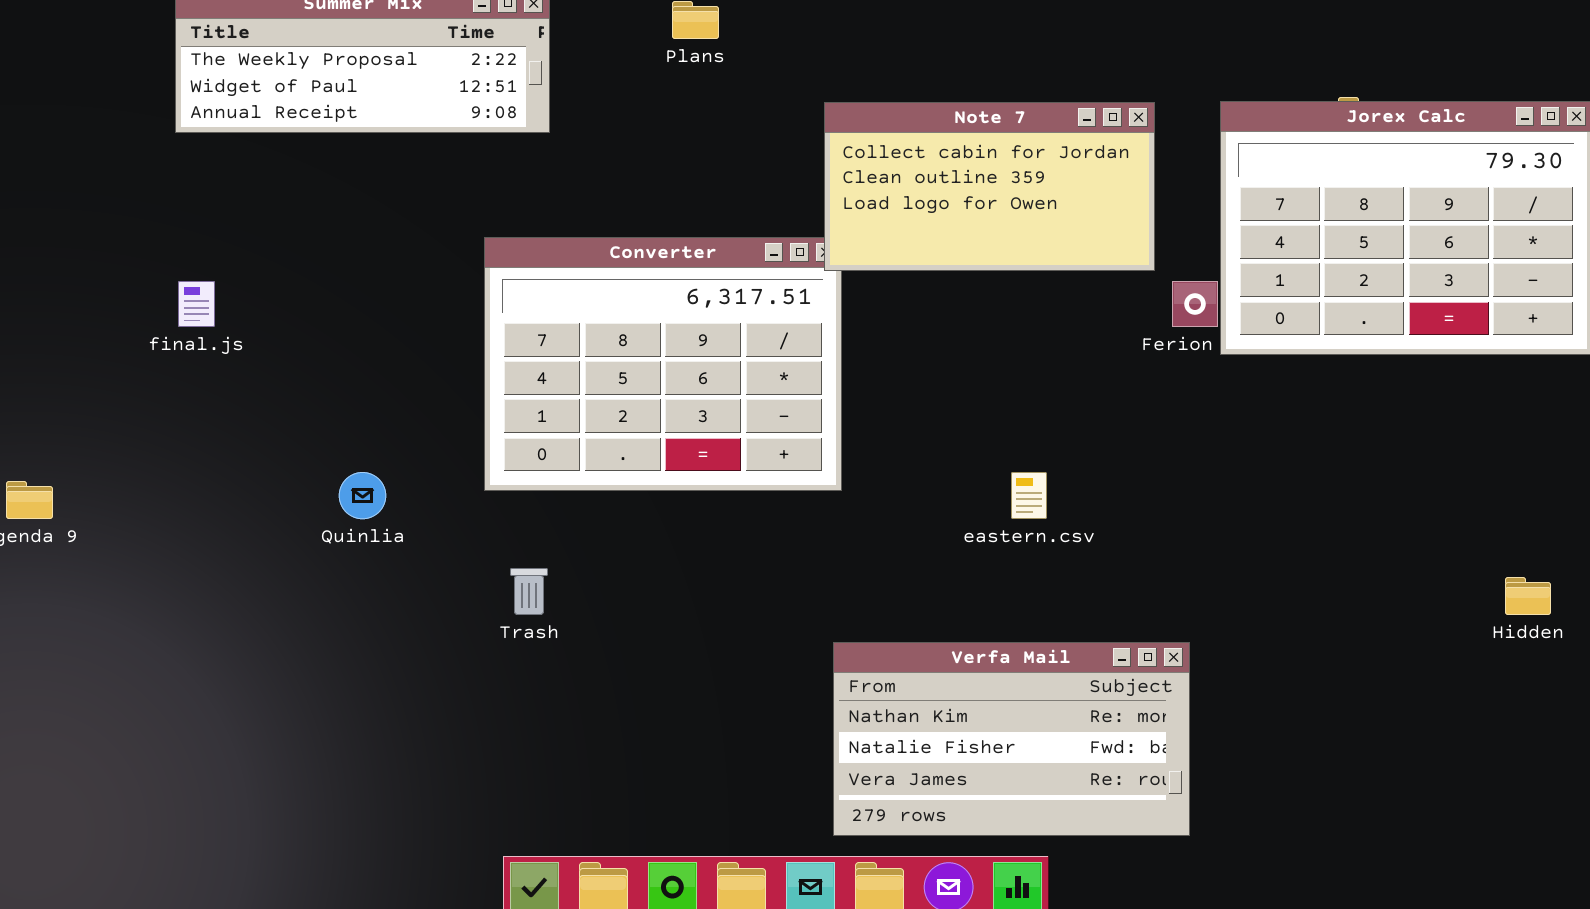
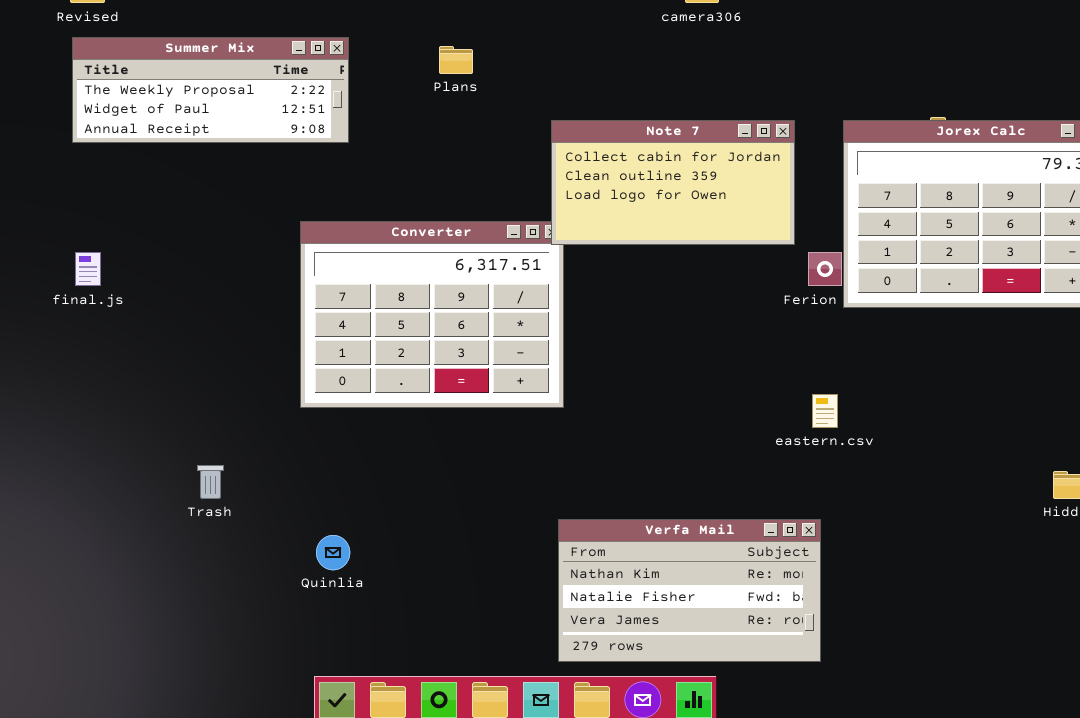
Quinlia: [339,472,386,519] -> [316,535,350,570], moved
eastern.csv: [1011,472,1047,519] -> [812,394,838,428], moved
Trash: [510,568,548,615] -> [197,465,224,499], moved

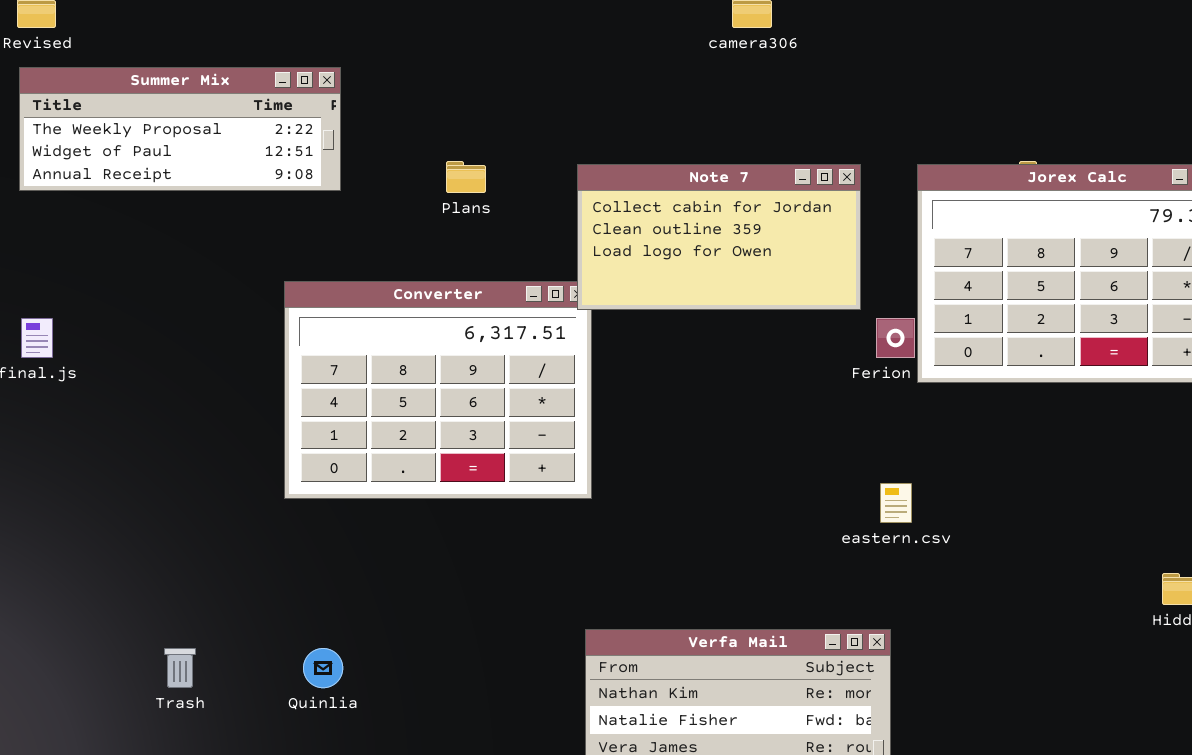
Plans: [439,46,473,74] -> [446,161,486,193], moved
Trash: [197,465,224,499] -> [164,648,196,688], moved

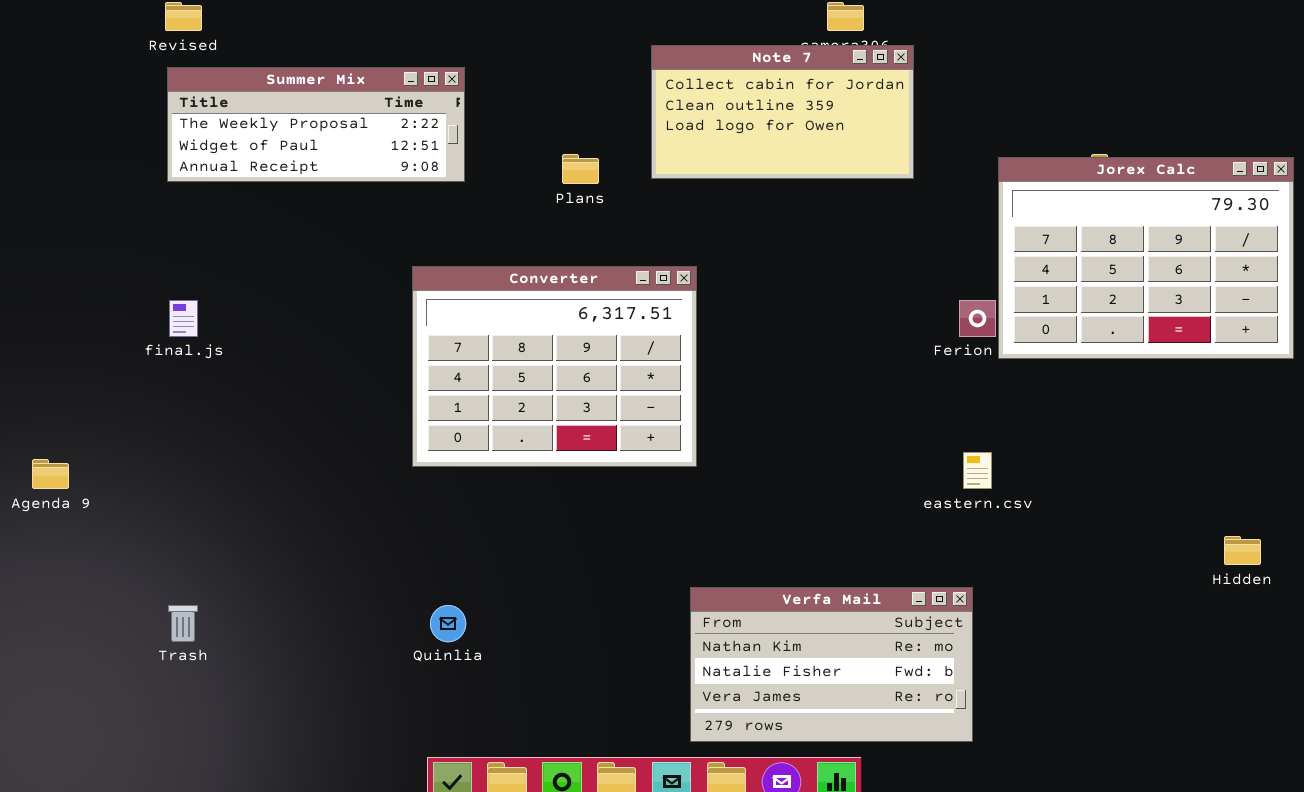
Note 7: [577,164,861,310] -> [651,45,914,179], moved
Trash: [164,648,196,688] -> [168,605,198,642], moved

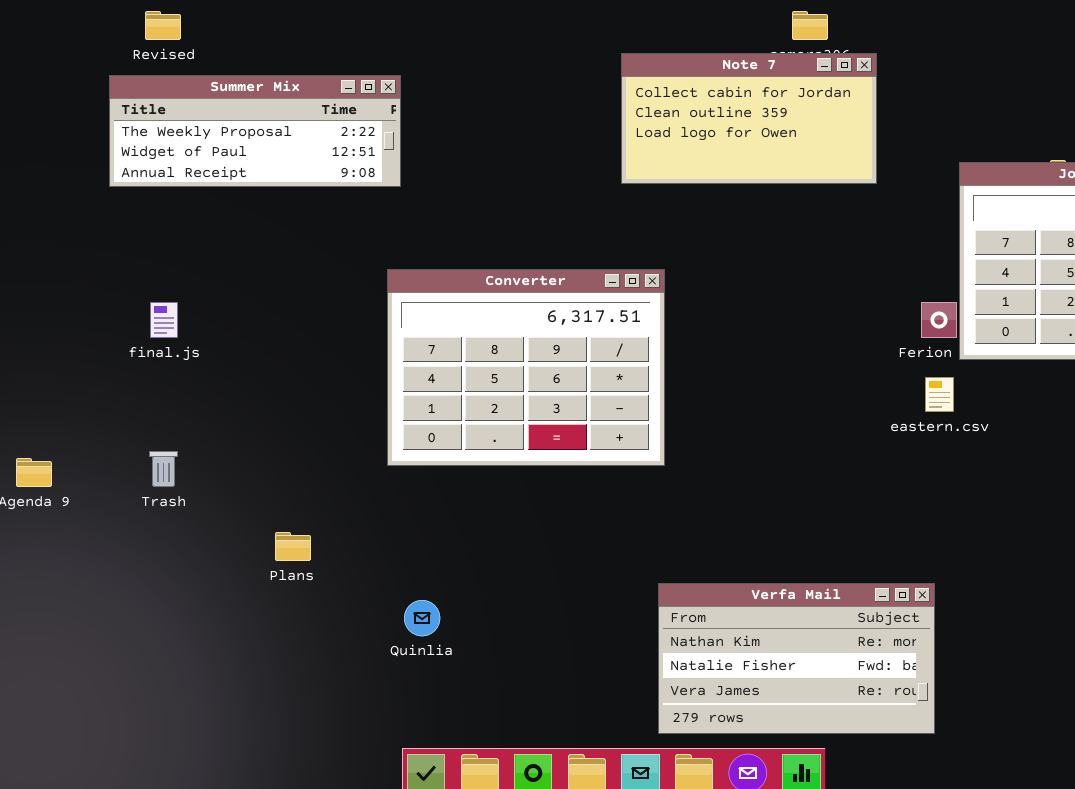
Summer Mix: [167,67,465,182] -> [109,75,401,187], moved
Plans: [562,154,599,184] -> [275,532,311,561], moved
eastern.csv: [963,452,992,489] -> [925,377,954,412], moved
Trash: [168,605,198,642] -> [149,451,178,487], moved

